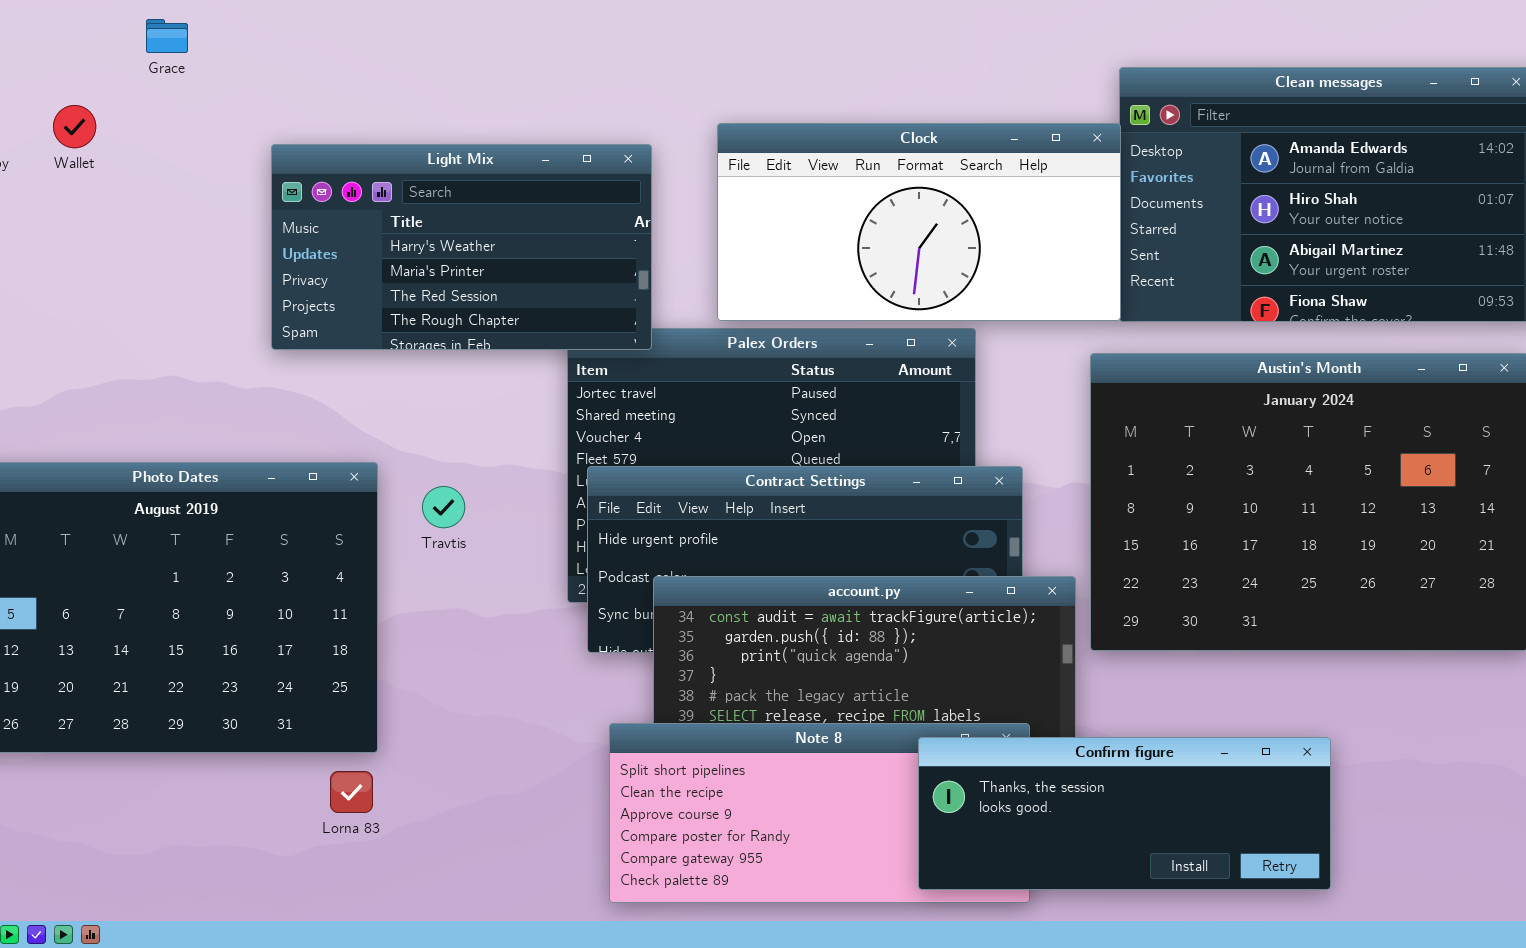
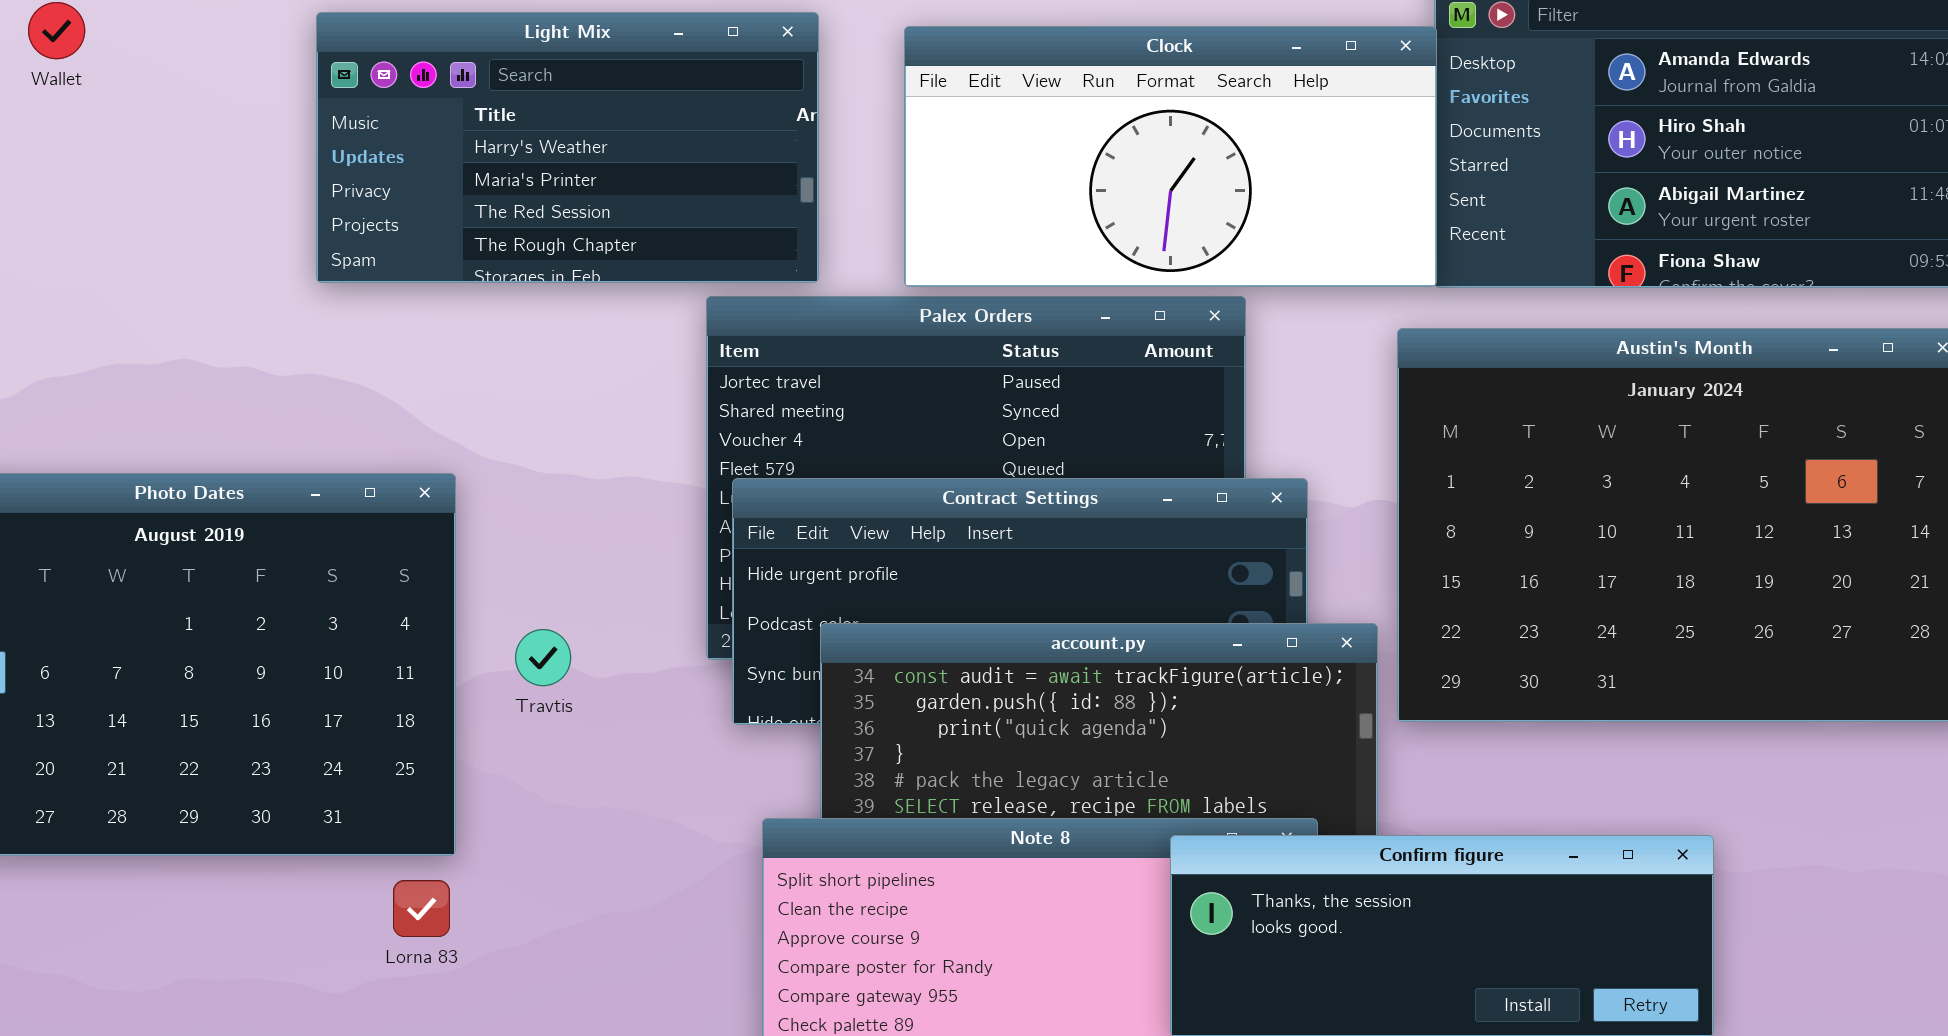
Light Mix: [271,144,652,350] -> [316,12,819,283], moved
Travtis: [422,486,465,528] -> [515,629,571,686], moved

